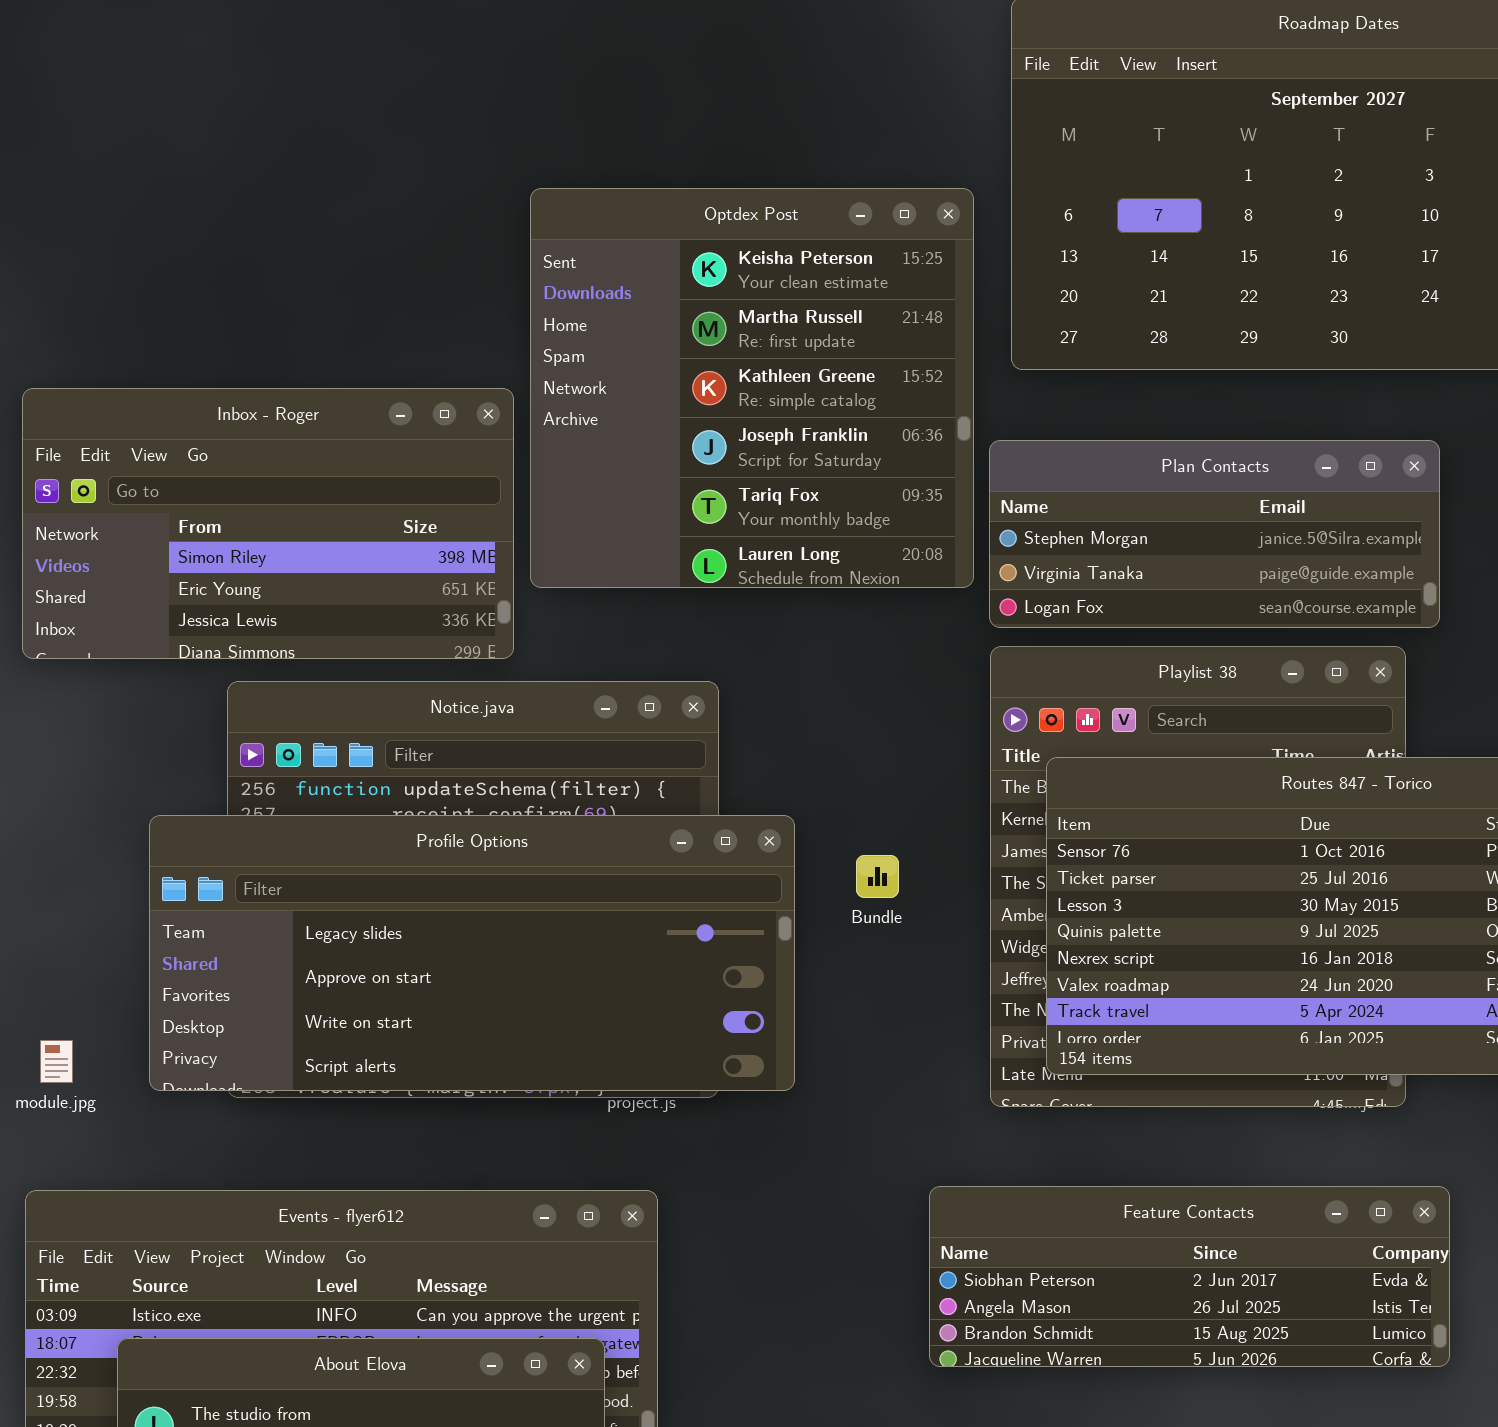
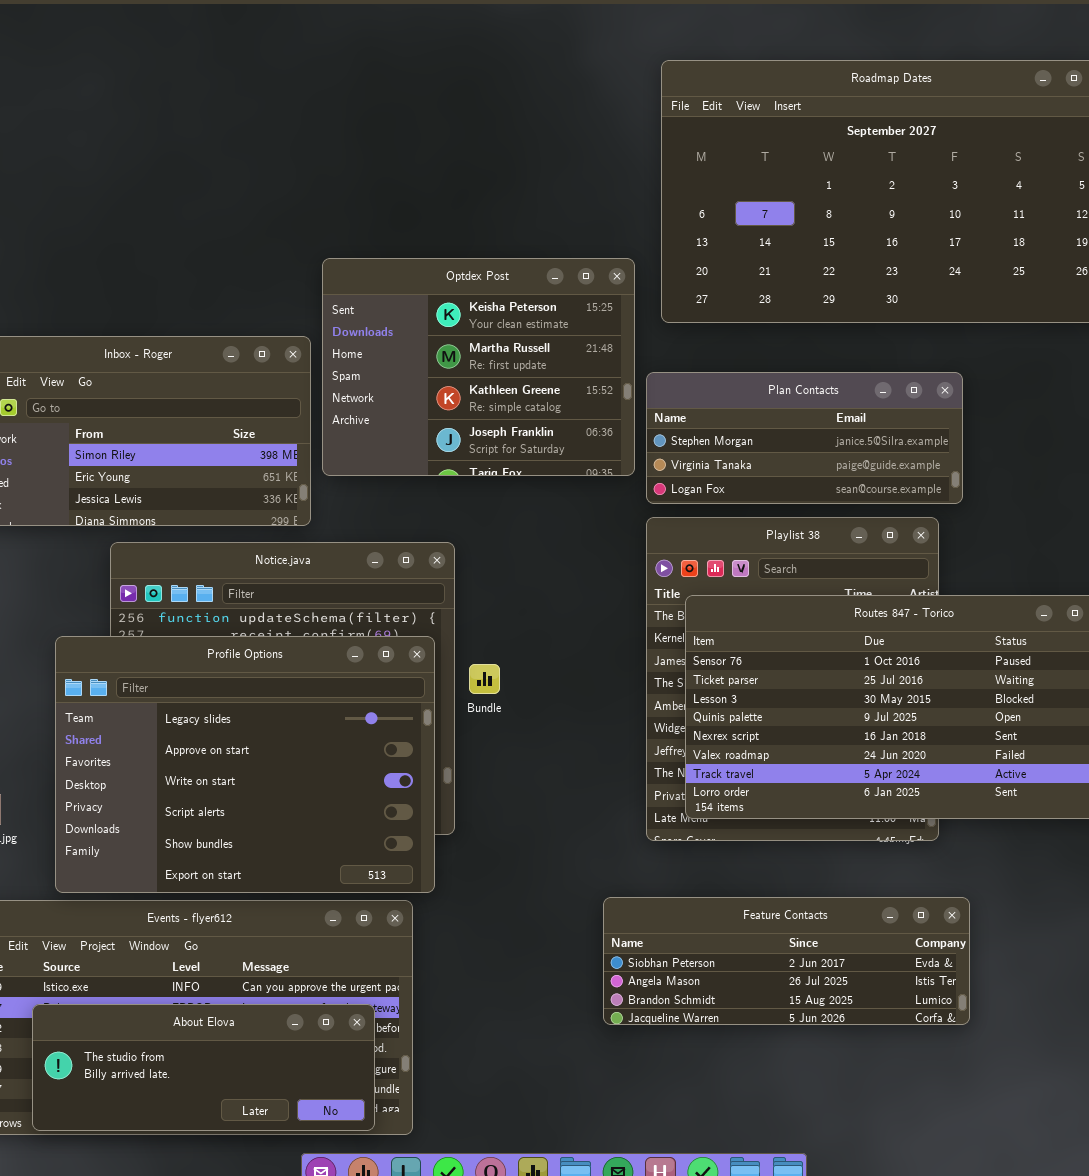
Optdex Post: [530,188,974,588] -> [322,258,635,476], resized
Profile Options: [149,815,795,1091] -> [55,636,435,893], resized
Bundle: [856,855,899,898] -> [469,664,500,694], moved

